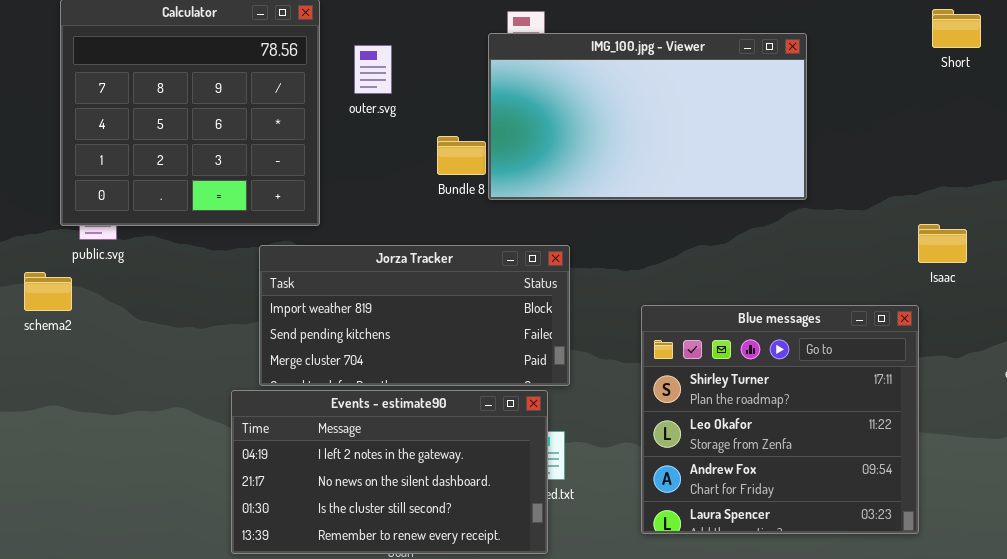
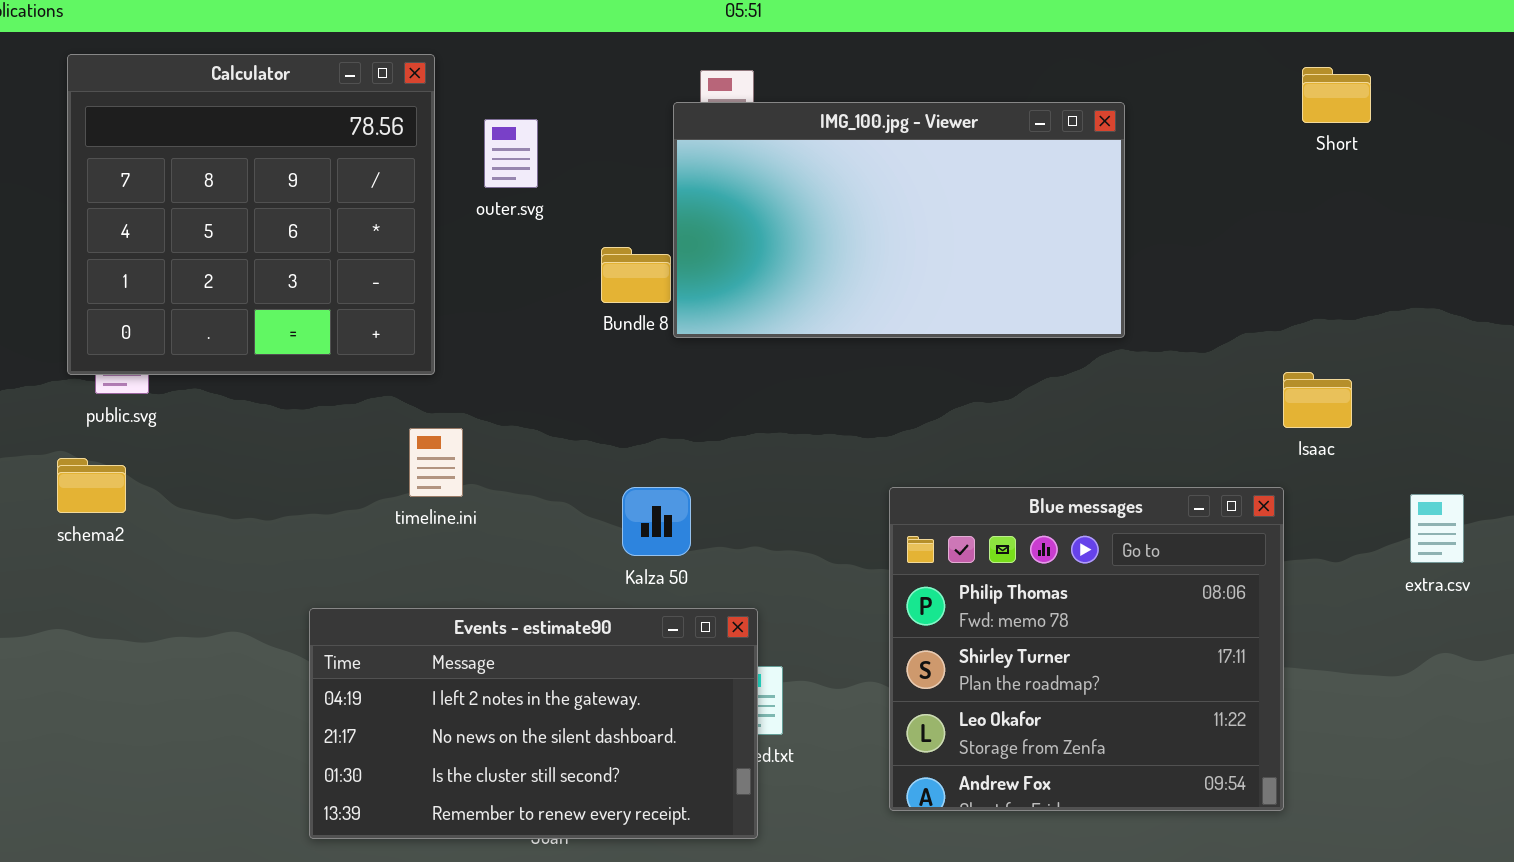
Jorza Tracker: [259,245,570,386] -> none, closed
schema2: [24,272,72,311] -> [57,458,126,513], moved
Blue messages: [641,305,919,534] -> [889,487,1284,811], scrolled up 1 row

